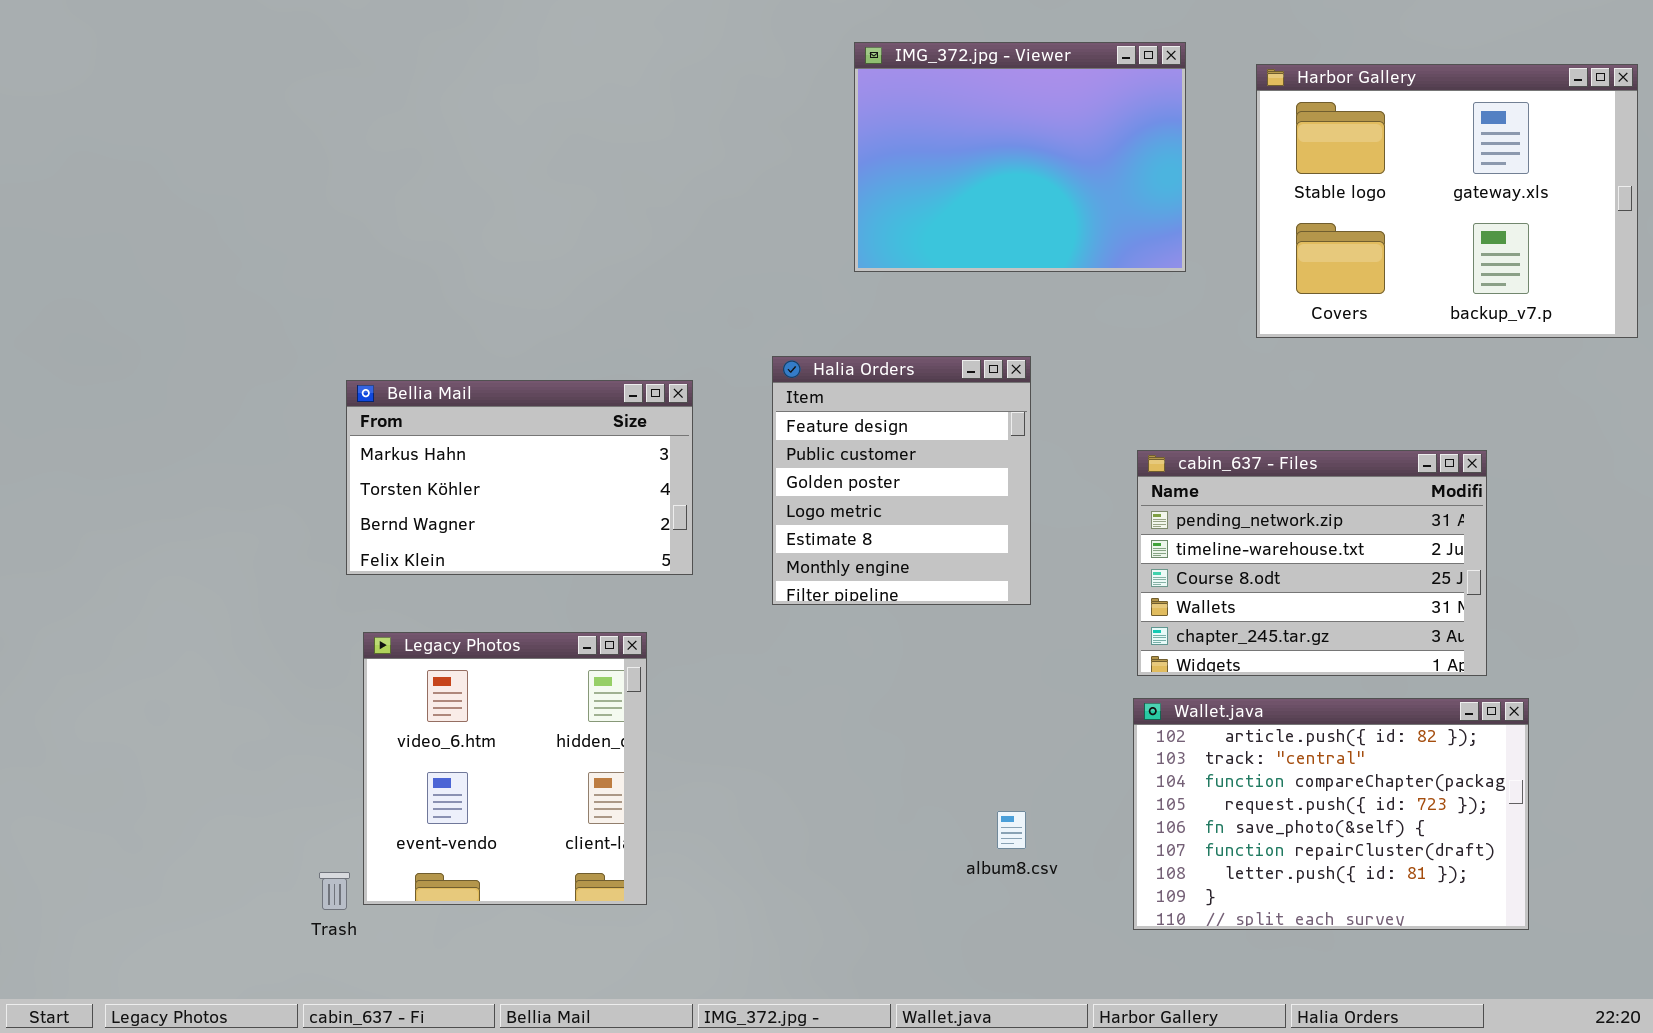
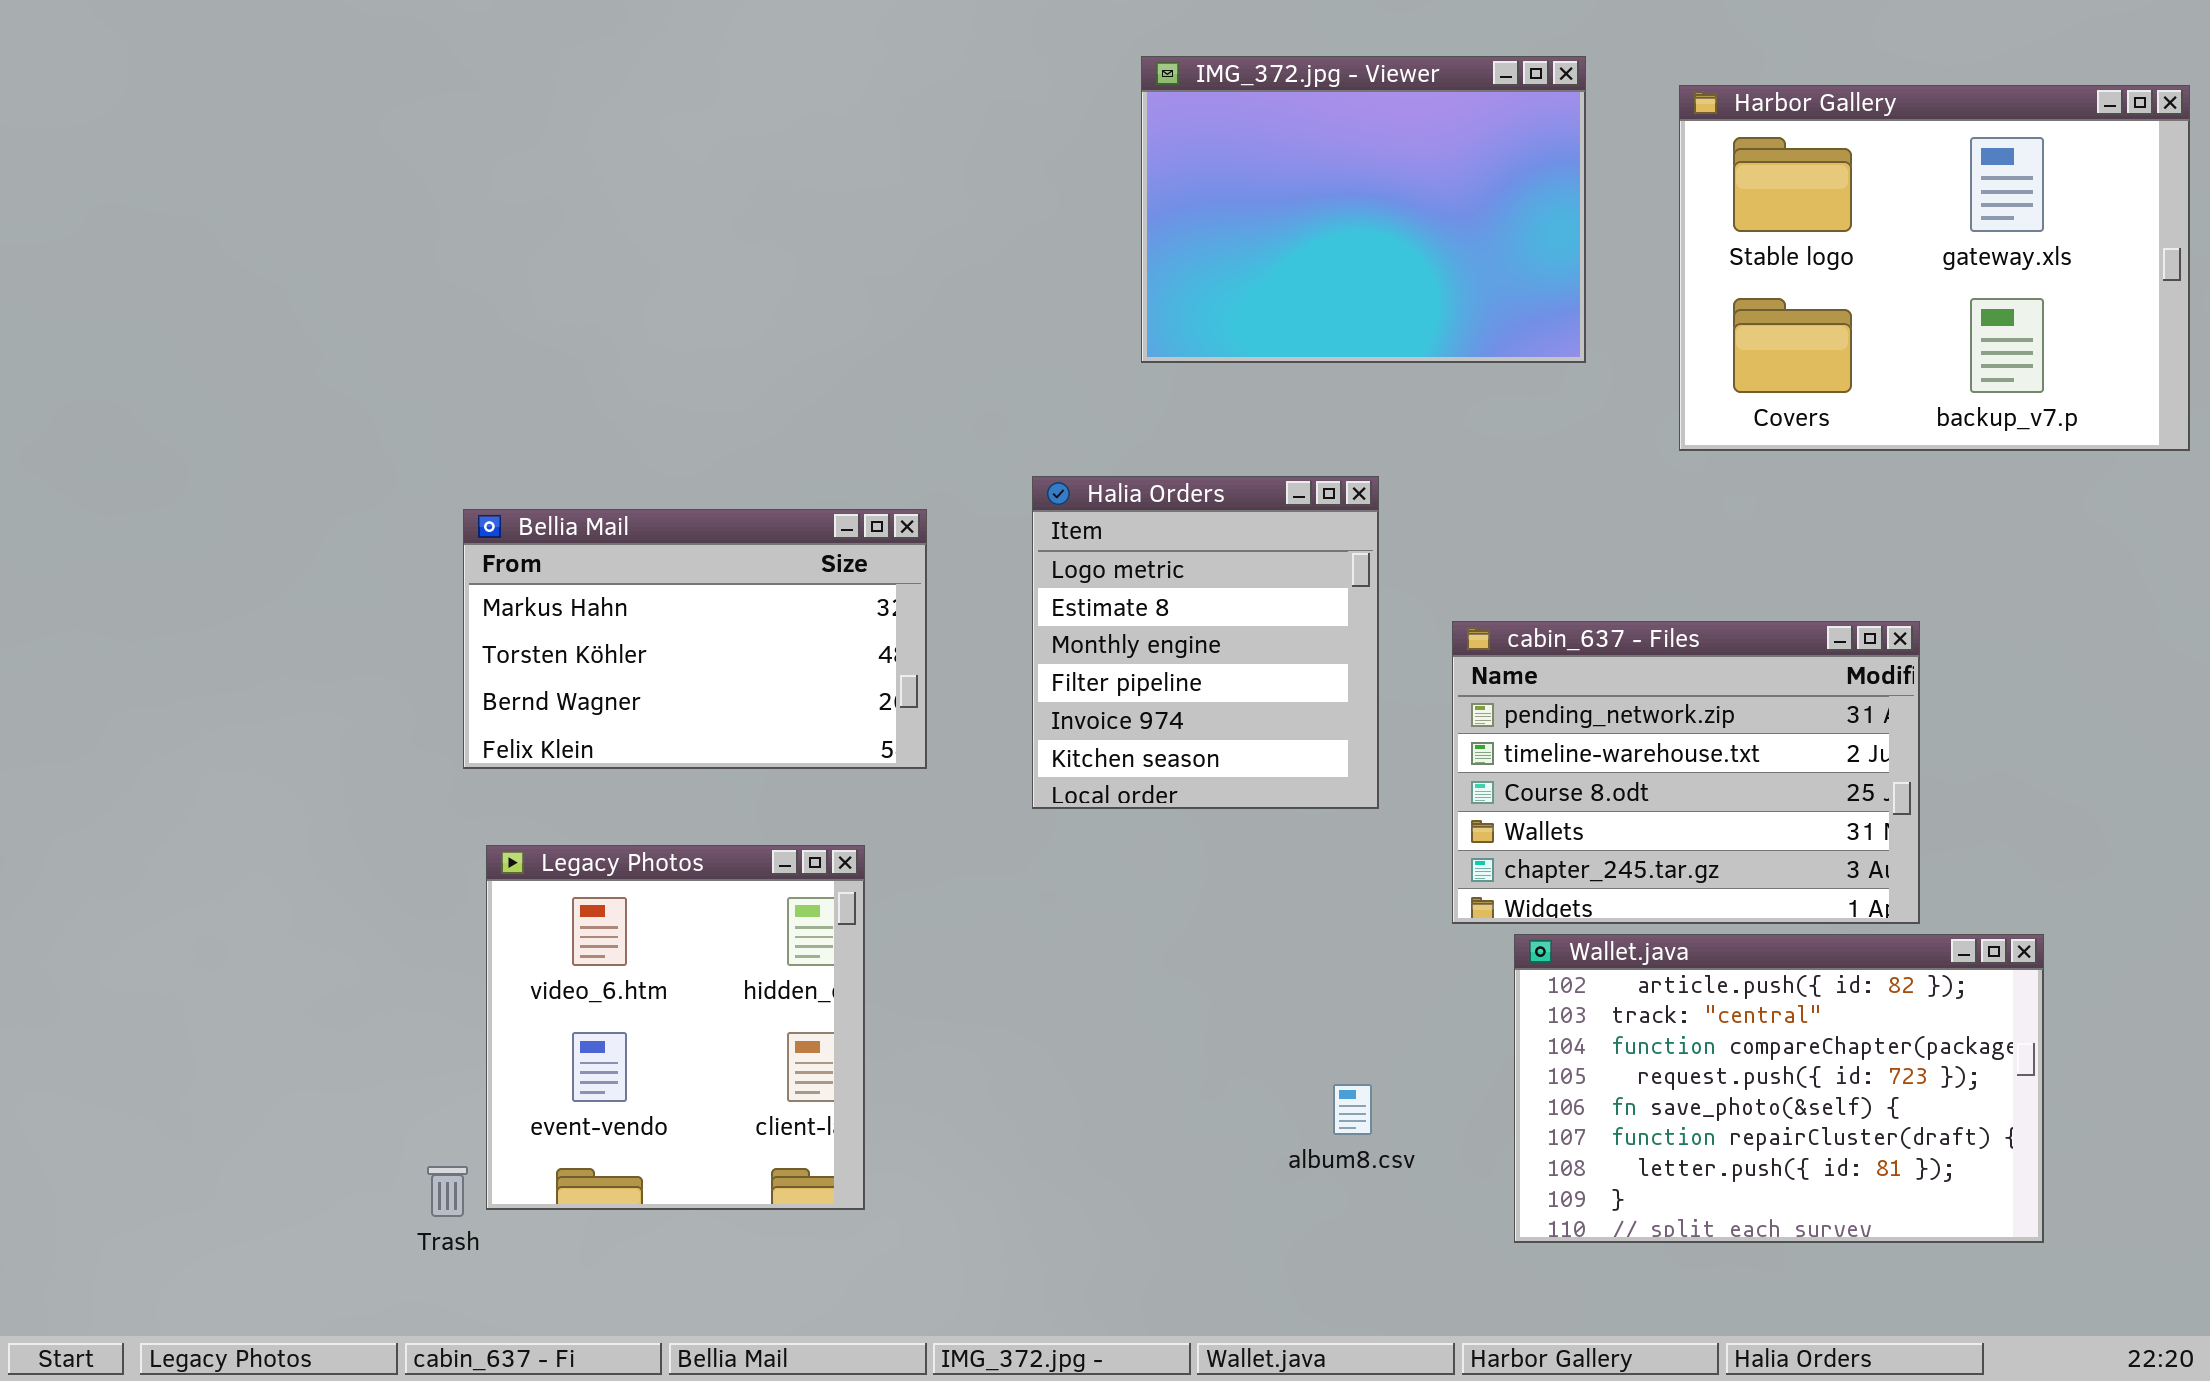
Halia Orders: [772,356,1031,605] -> [1032,476,1379,809], scrolled down 3 rows
cabin_637 - Files: [1137,450,1487,676] -> [1452,621,1920,924], moved

